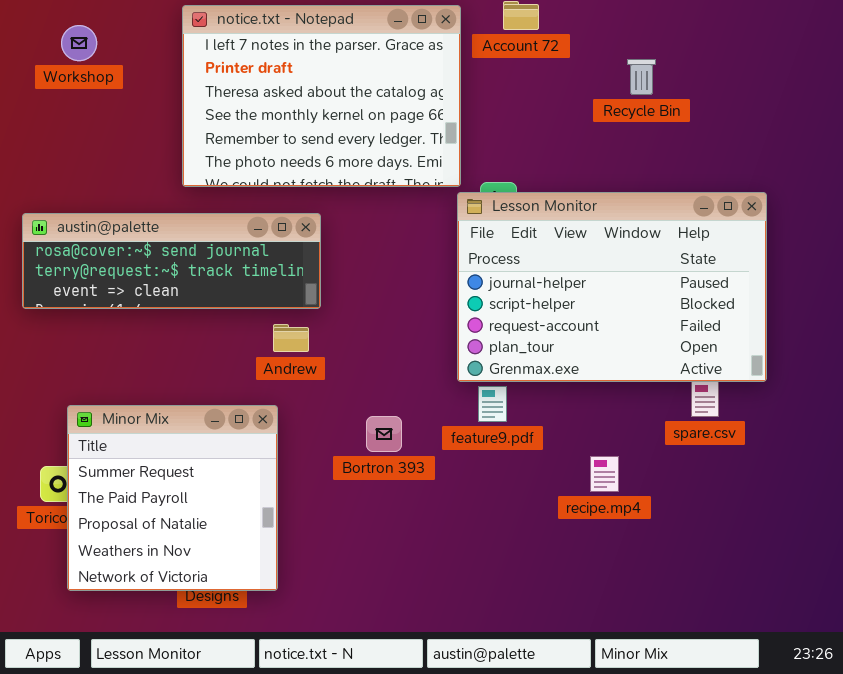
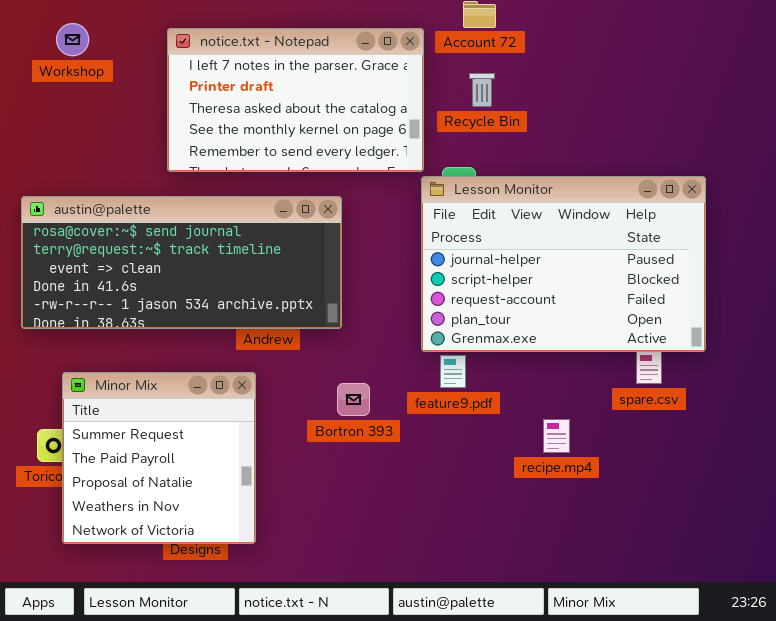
notice.txt - Notepad: [182,5,461,187] -> [167,28,424,172], resized
Recycle Bin: [627,59,656,95] -> [469,73,495,107], moved
austin@palette: [22,213,321,309] -> [21,196,342,329], resized

